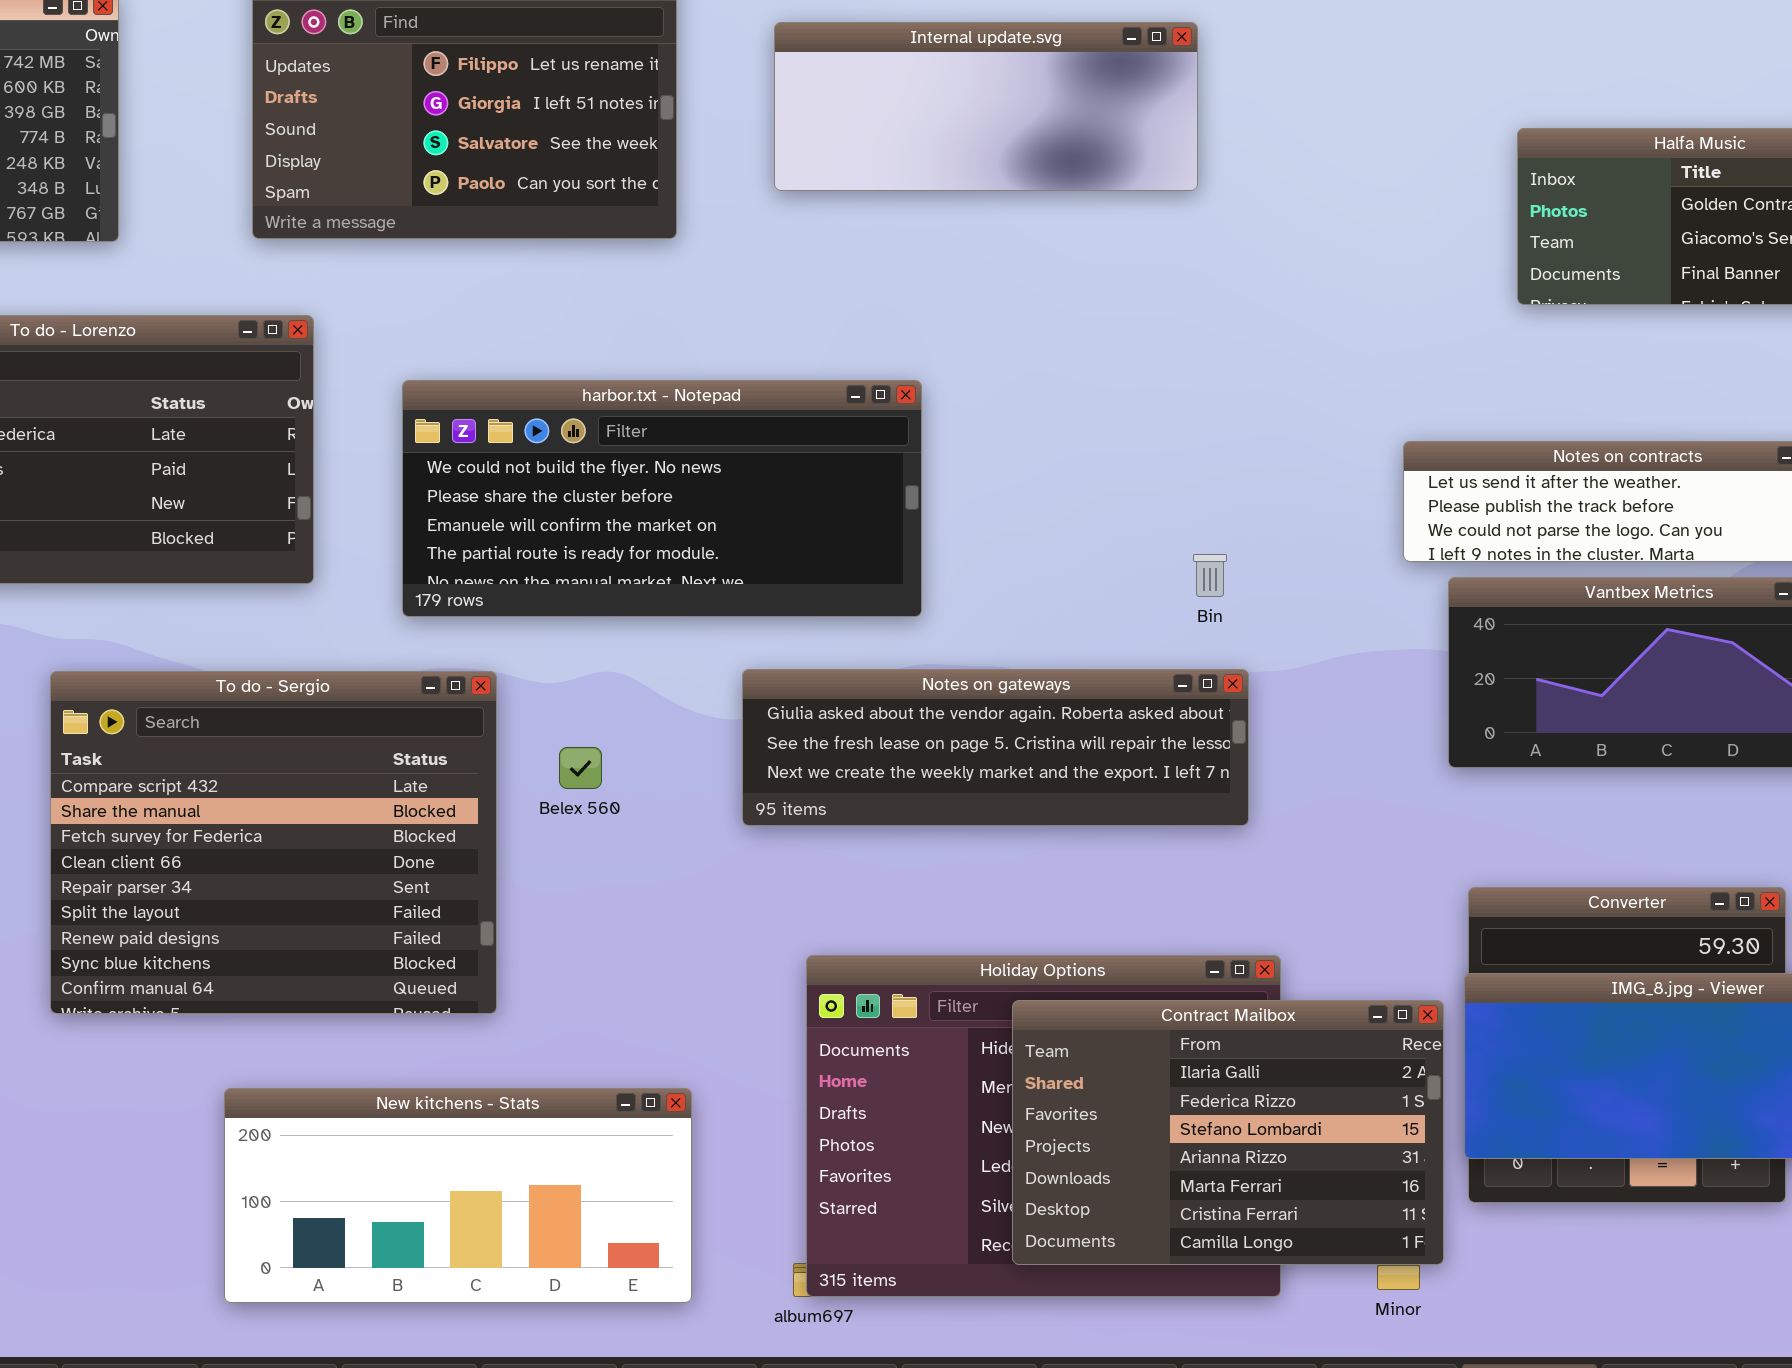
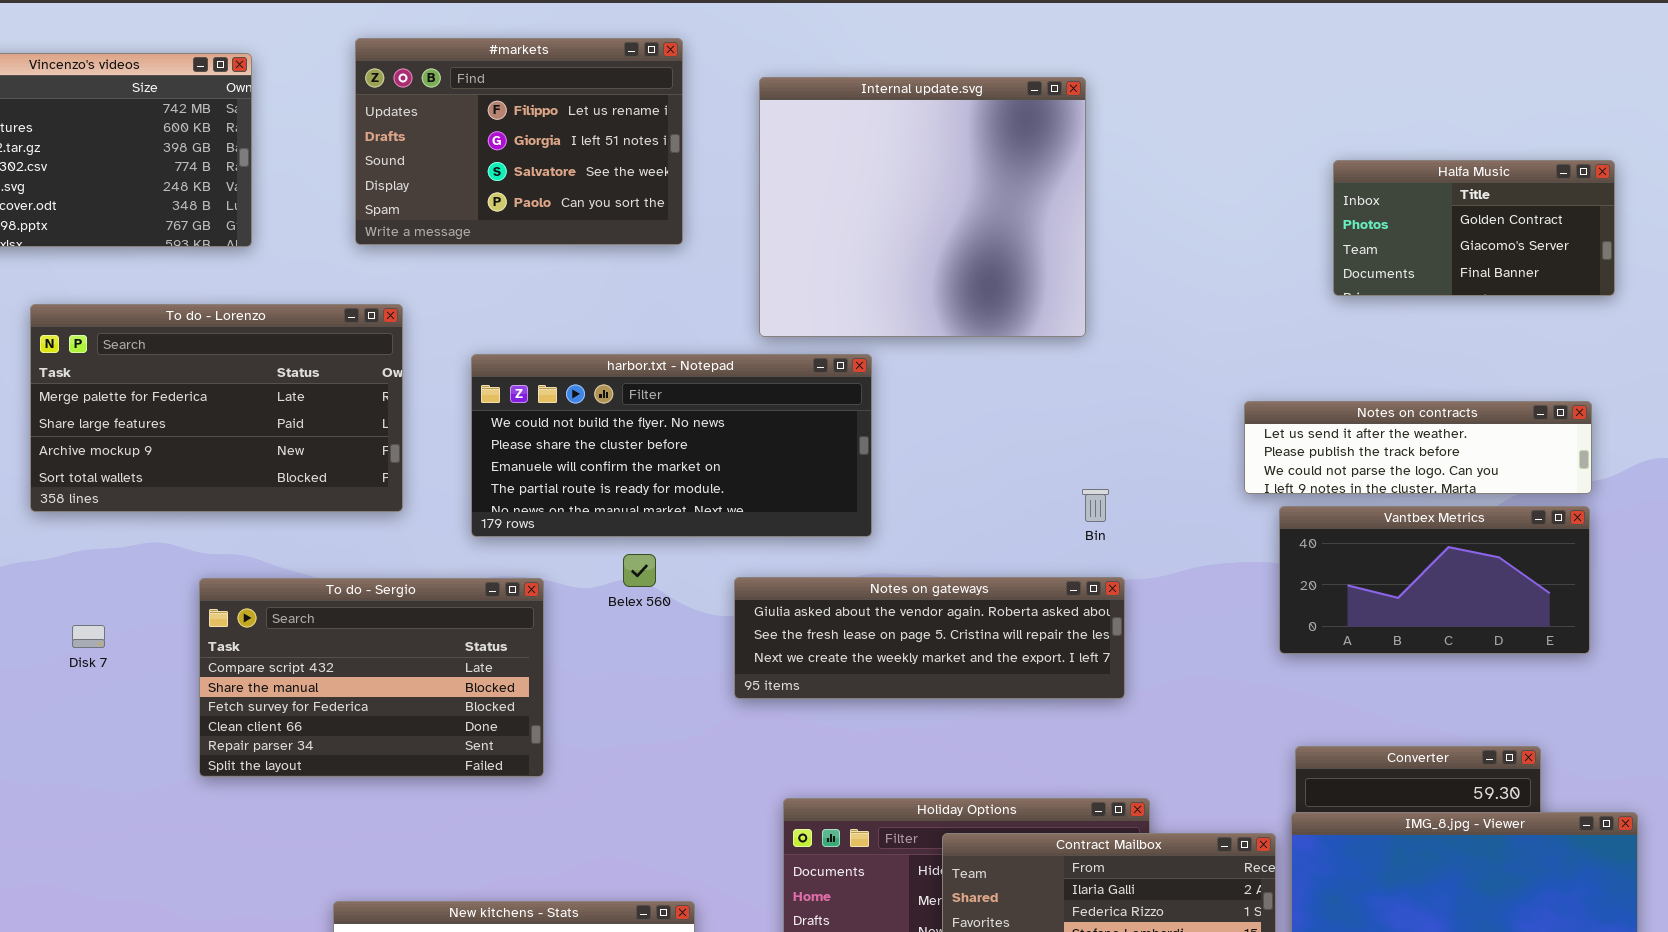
Internal update.svg: [774,22,1198,191] -> [759,77,1086,337], resized
To do - Sergio: [50,671,497,1014] -> [199,578,544,777], resized
Belex 560: [559,747,602,789] -> [623,554,656,587], moved

